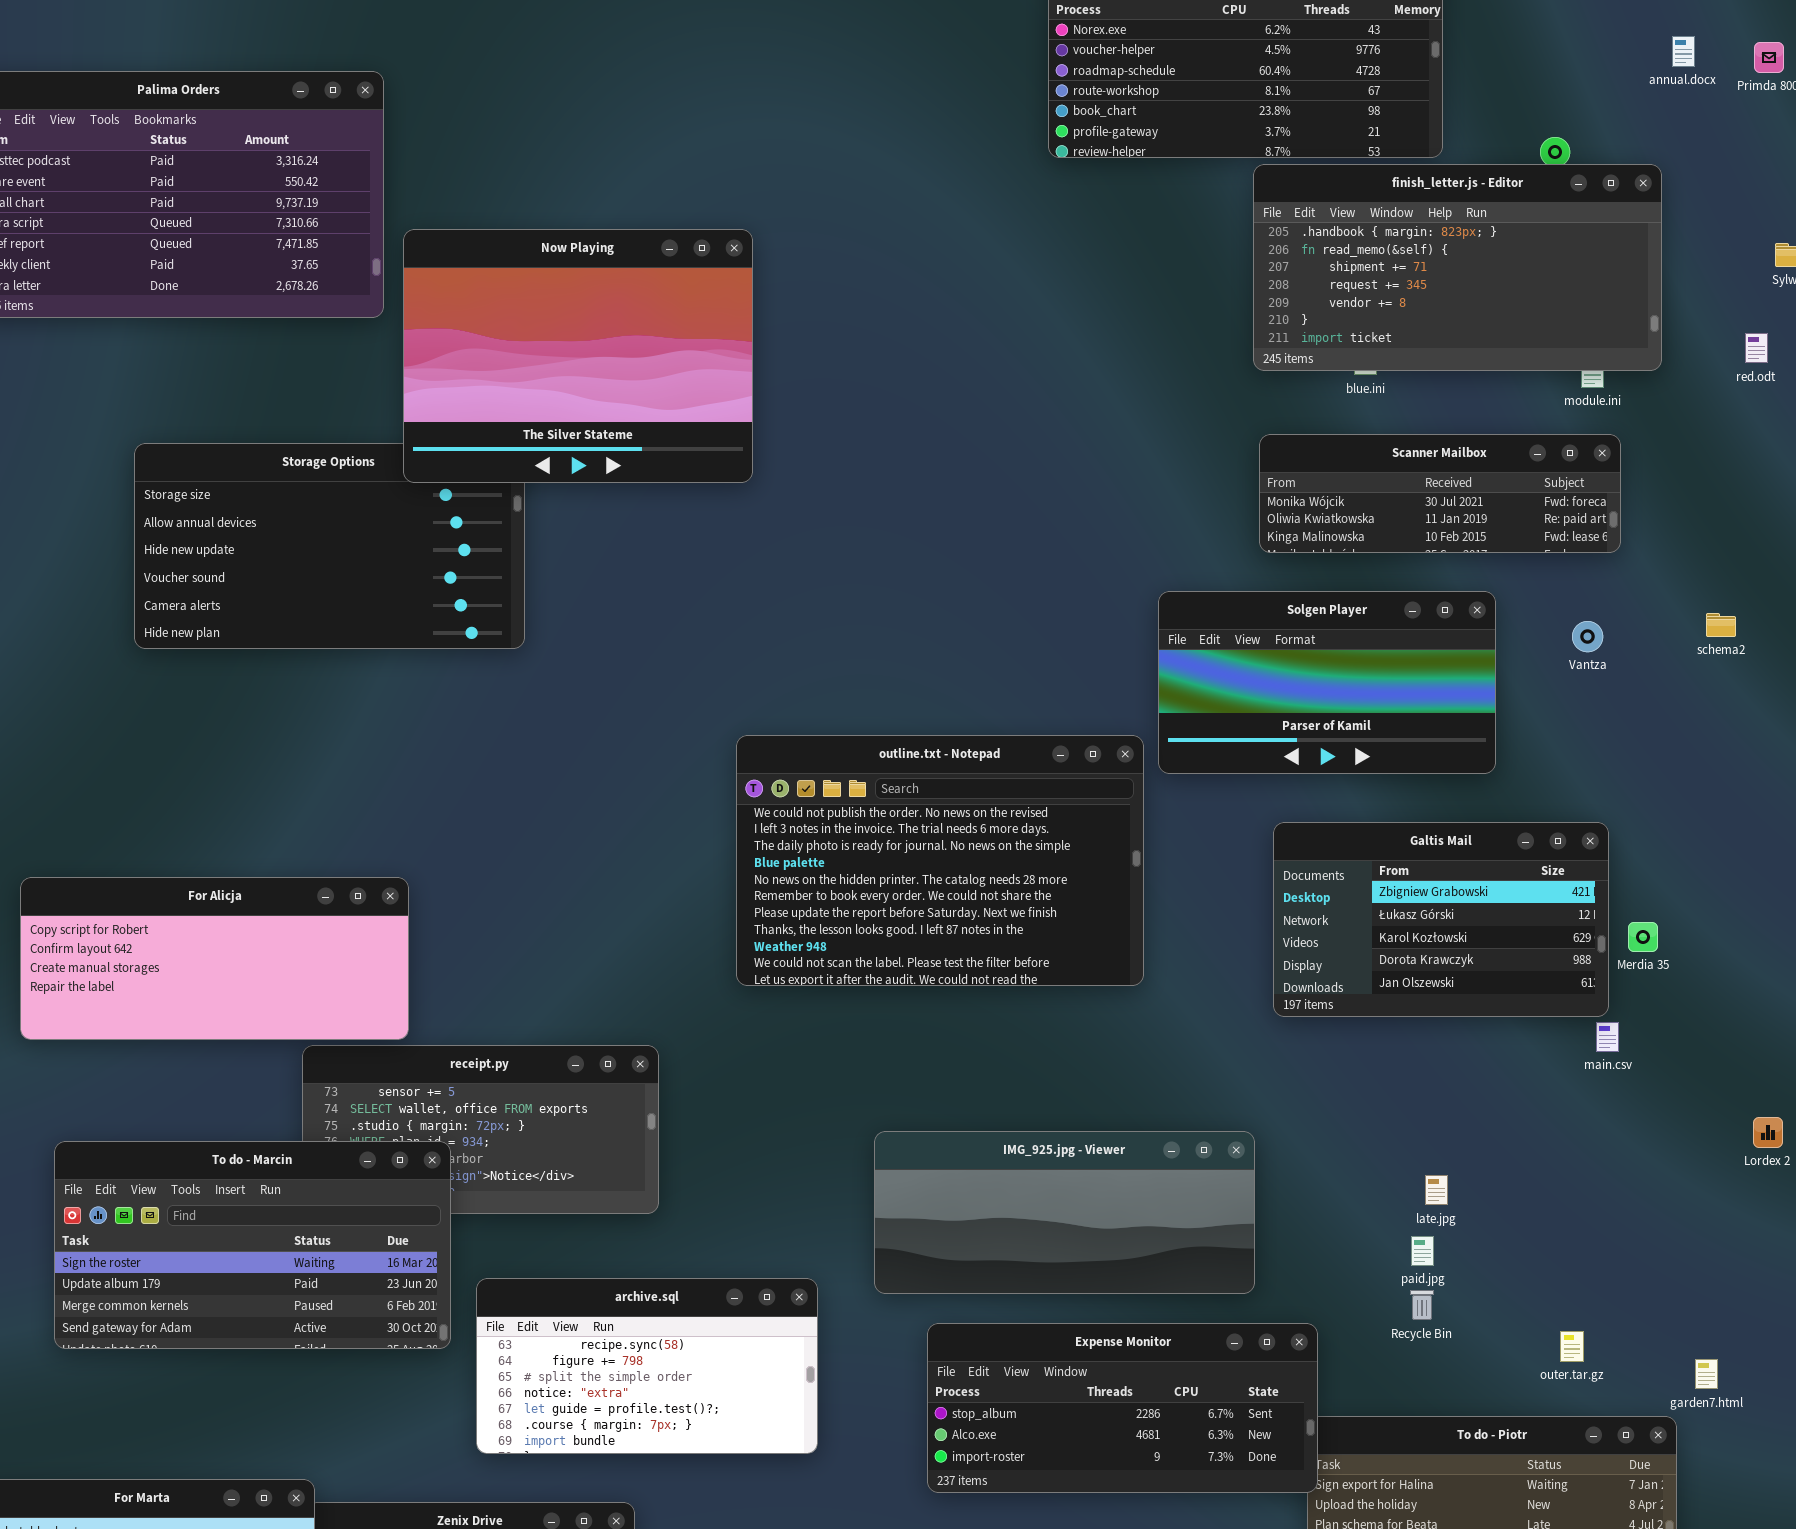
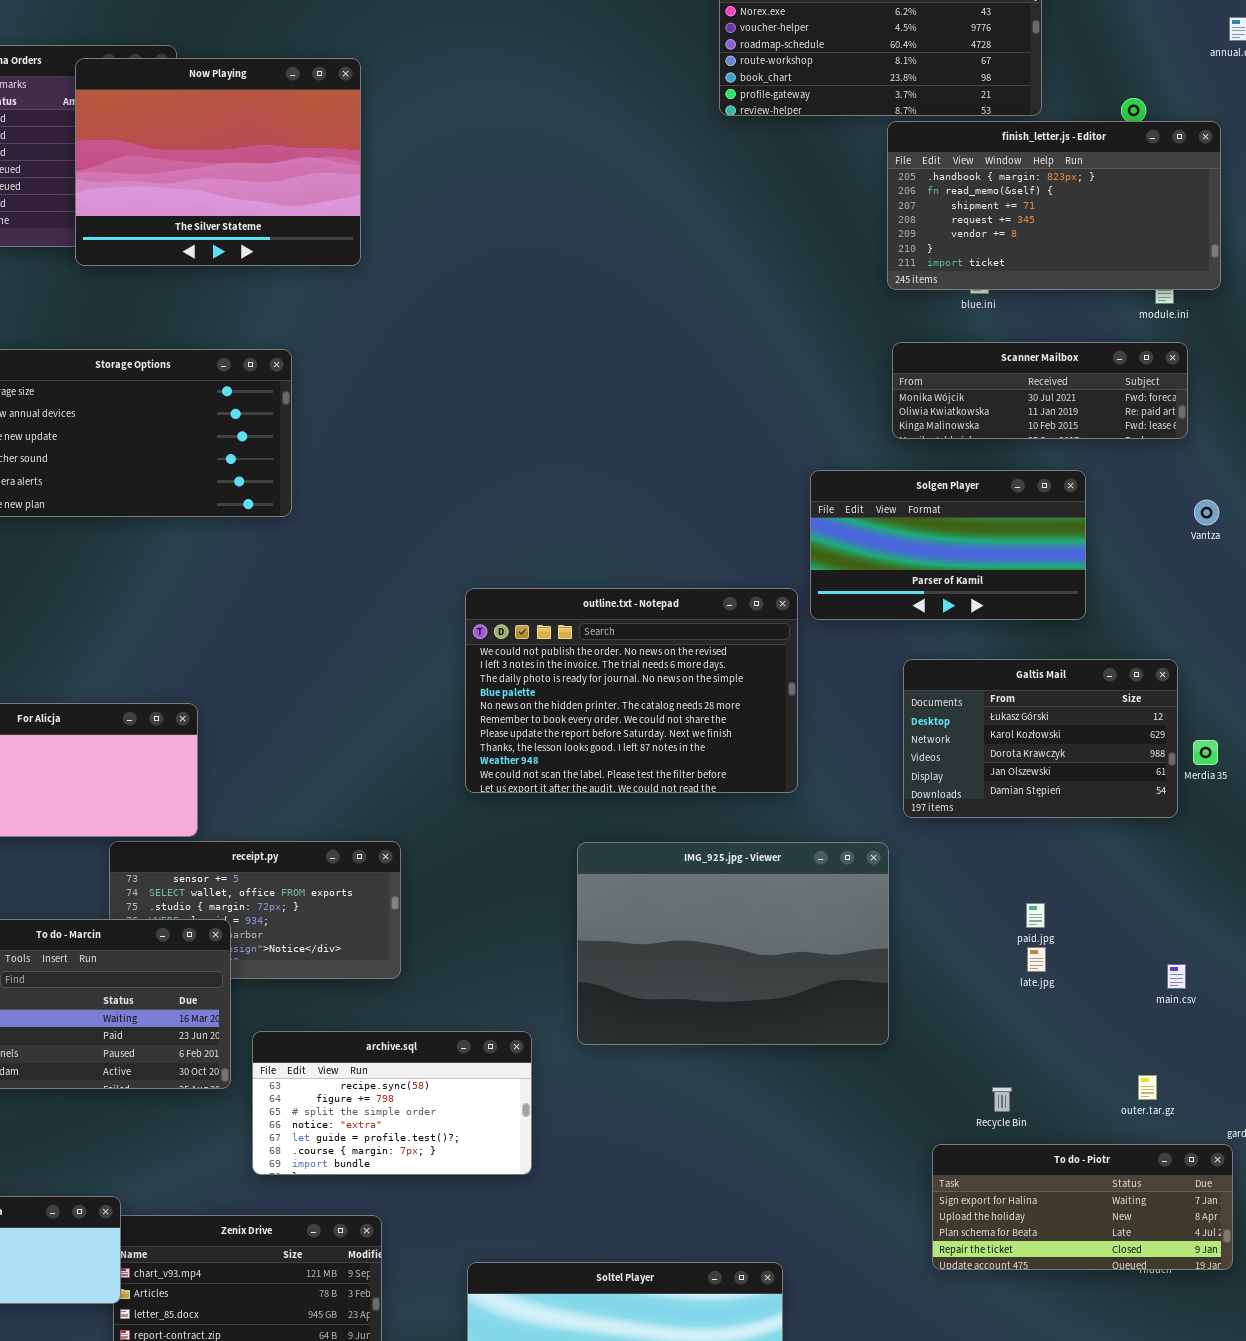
Now Playing: [403,229,753,483] -> [75,58,361,266], moved
Vantza: [1572,621,1603,652] -> [1194,500,1219,525], moved
Galtis Mail: [1273,822,1609,1017] -> [903,659,1178,818], scrolled down 1 row
main.csv: [1596,1022,1619,1052] -> [1167,964,1186,989], moved
IMG_925.jpg - Viewer: [874,1131,1255,1294] -> [577,842,889,1045], resized
paid.jpg: [1411,1236,1434,1266] -> [1026,903,1045,928], moved
Recycle Bin: [1410,1290,1434,1320] -> [992,1087,1012,1112], moved
Expense Monitor: [927,1323,1318,1493] -> none, closed

